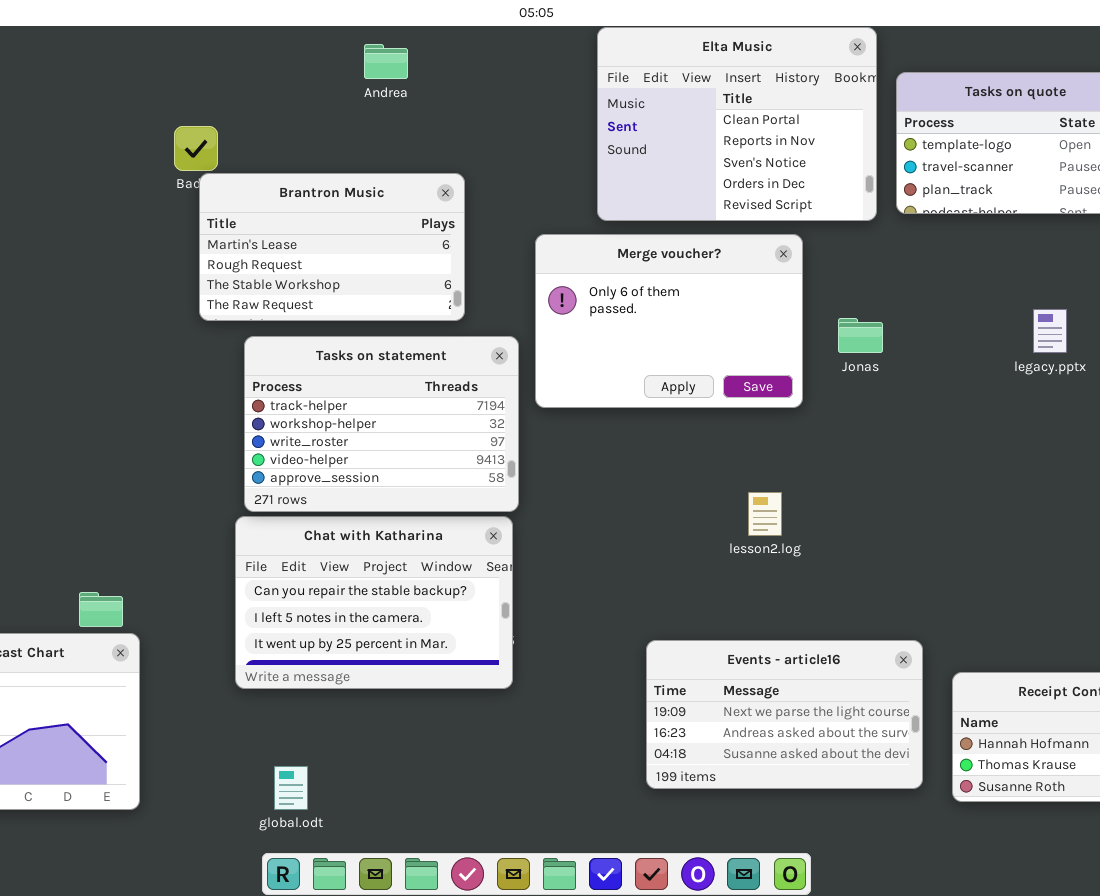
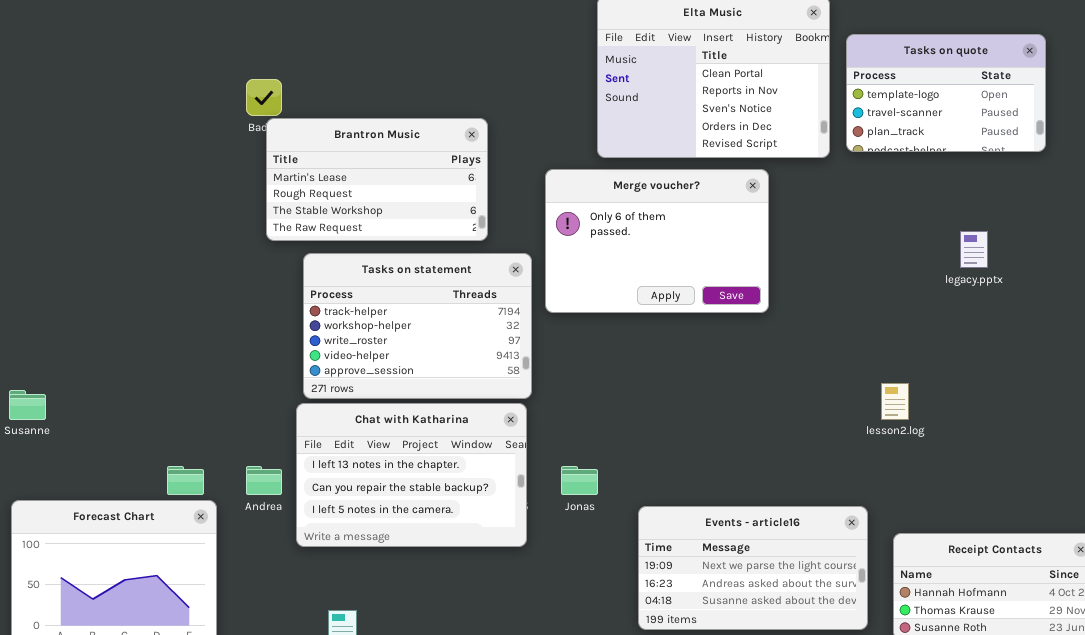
Andrea: [364,44,408,79] -> [246,466,282,495], moved
Jonas: [838,318,883,353] -> [561,466,598,495], moved
lesson2.log: [748,492,782,536] -> [881,383,909,420], moved
Chat with Katharina: [235,516,513,689] -> [296,403,527,547], scrolled up 1 row

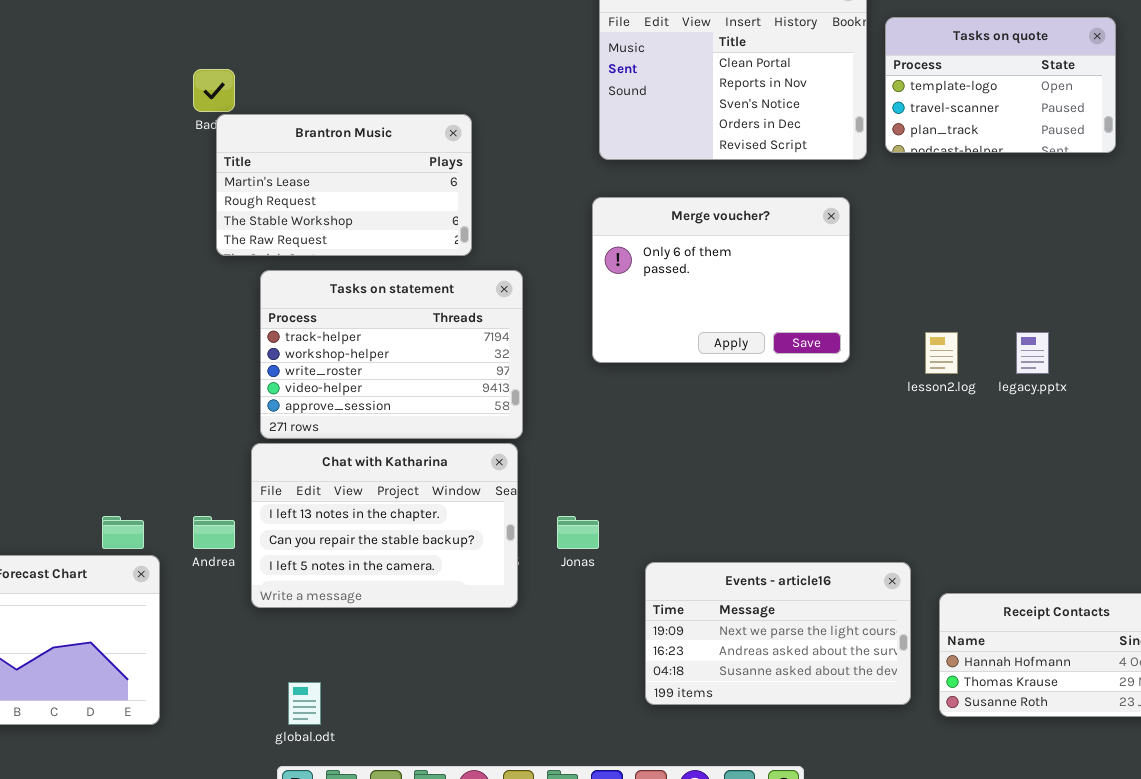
Merge voucher?: [545,169,769,313] -> [592,197,850,363], moved
legacy.pptx: [960,231,988,268] -> [1016,332,1049,374], moved
lesson2.log: [881,383,909,420] -> [925,332,958,374], moved

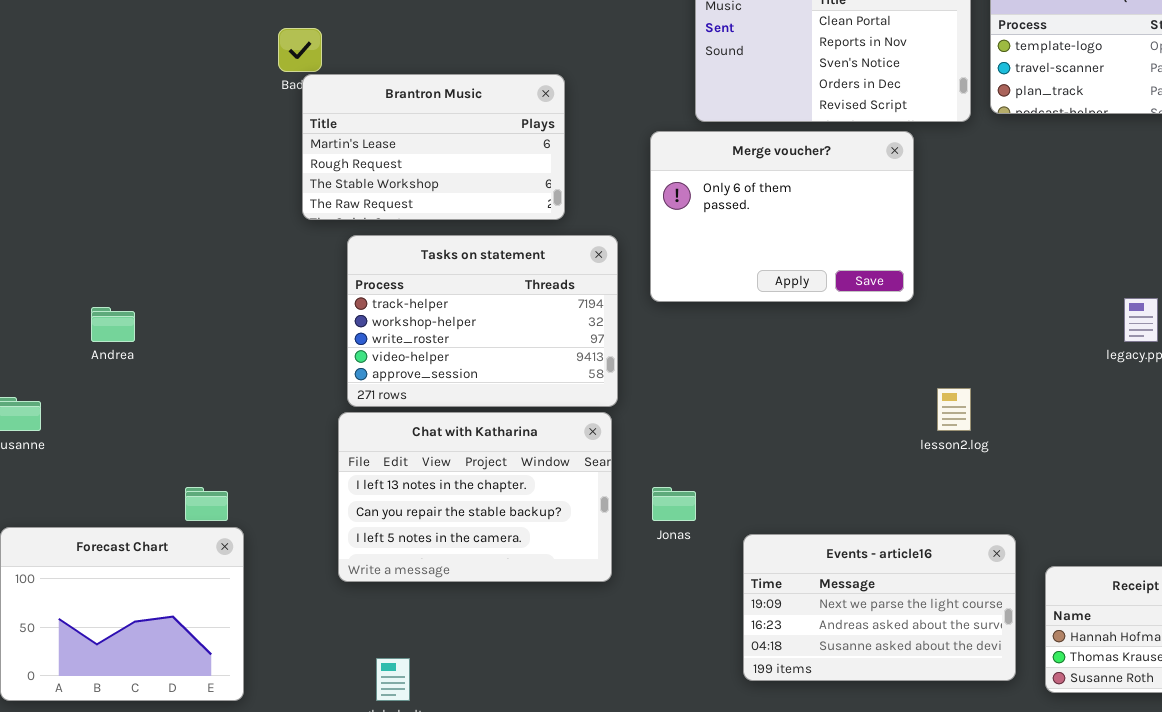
Merge voucher?: [592,197,850,363] -> [650,131,914,302], moved
lesson2.log: [925,332,958,374] -> [937,388,971,431], moved
Andrea: [193,516,235,549] -> [91,307,135,342], moved

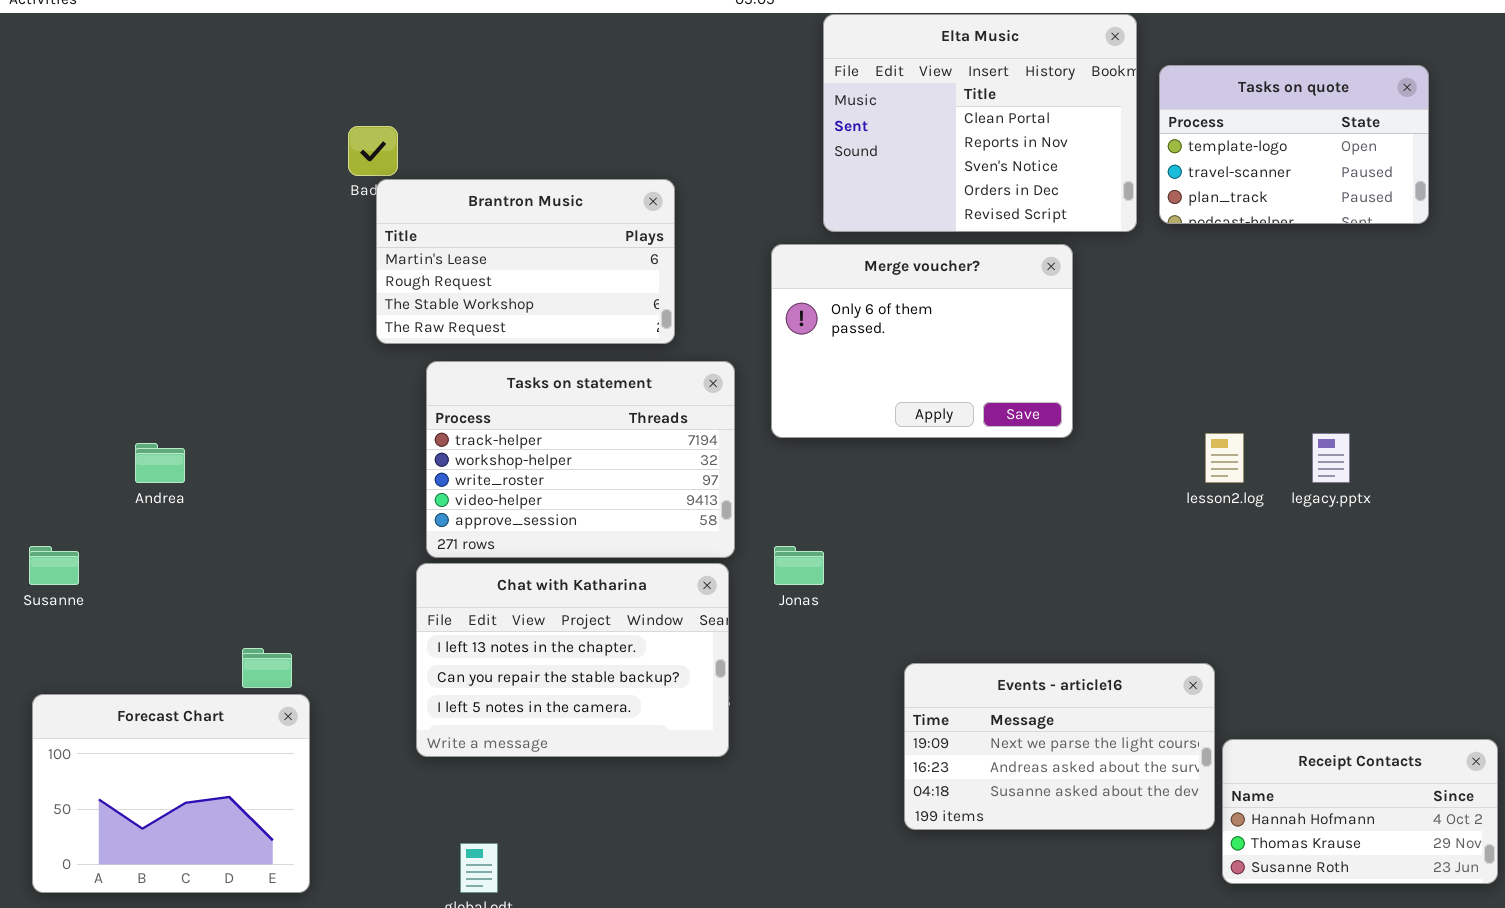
lesson2.log: [937,388,971,431] -> [1205,433,1244,483], moved
Jonas: [652,487,696,521] -> [774,546,824,585], moved
Events - article16: [743,534,1016,681] -> [904,663,1215,830], moved

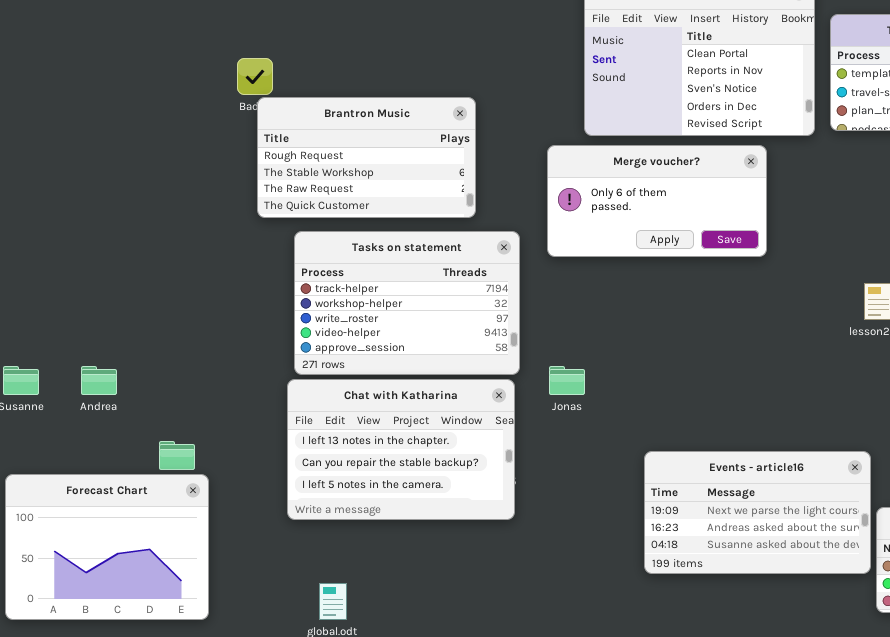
Brantron Music: [376,179,675,344] -> [257,97,476,218], scrolled down 1 row
Merge voucher?: [771,244,1073,438] -> [547,145,767,257], resized
Andrea: [135,443,185,483] -> [81,366,117,395], moved

